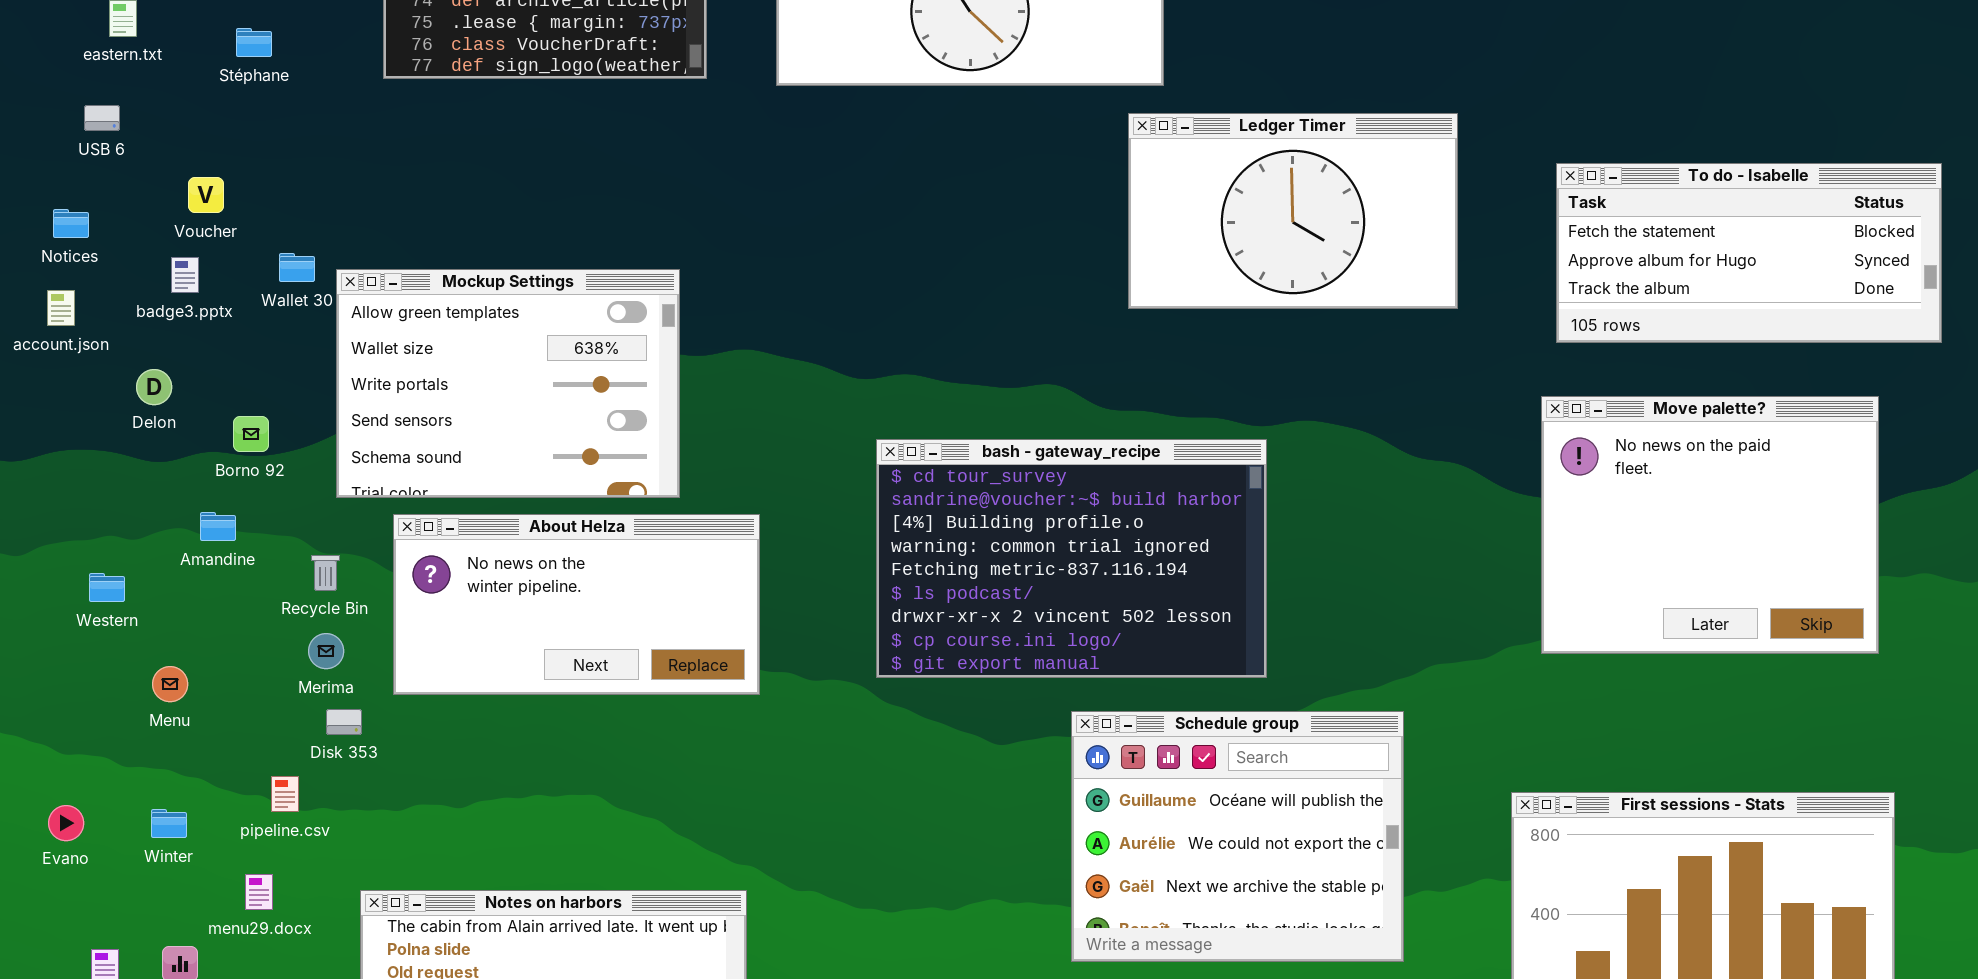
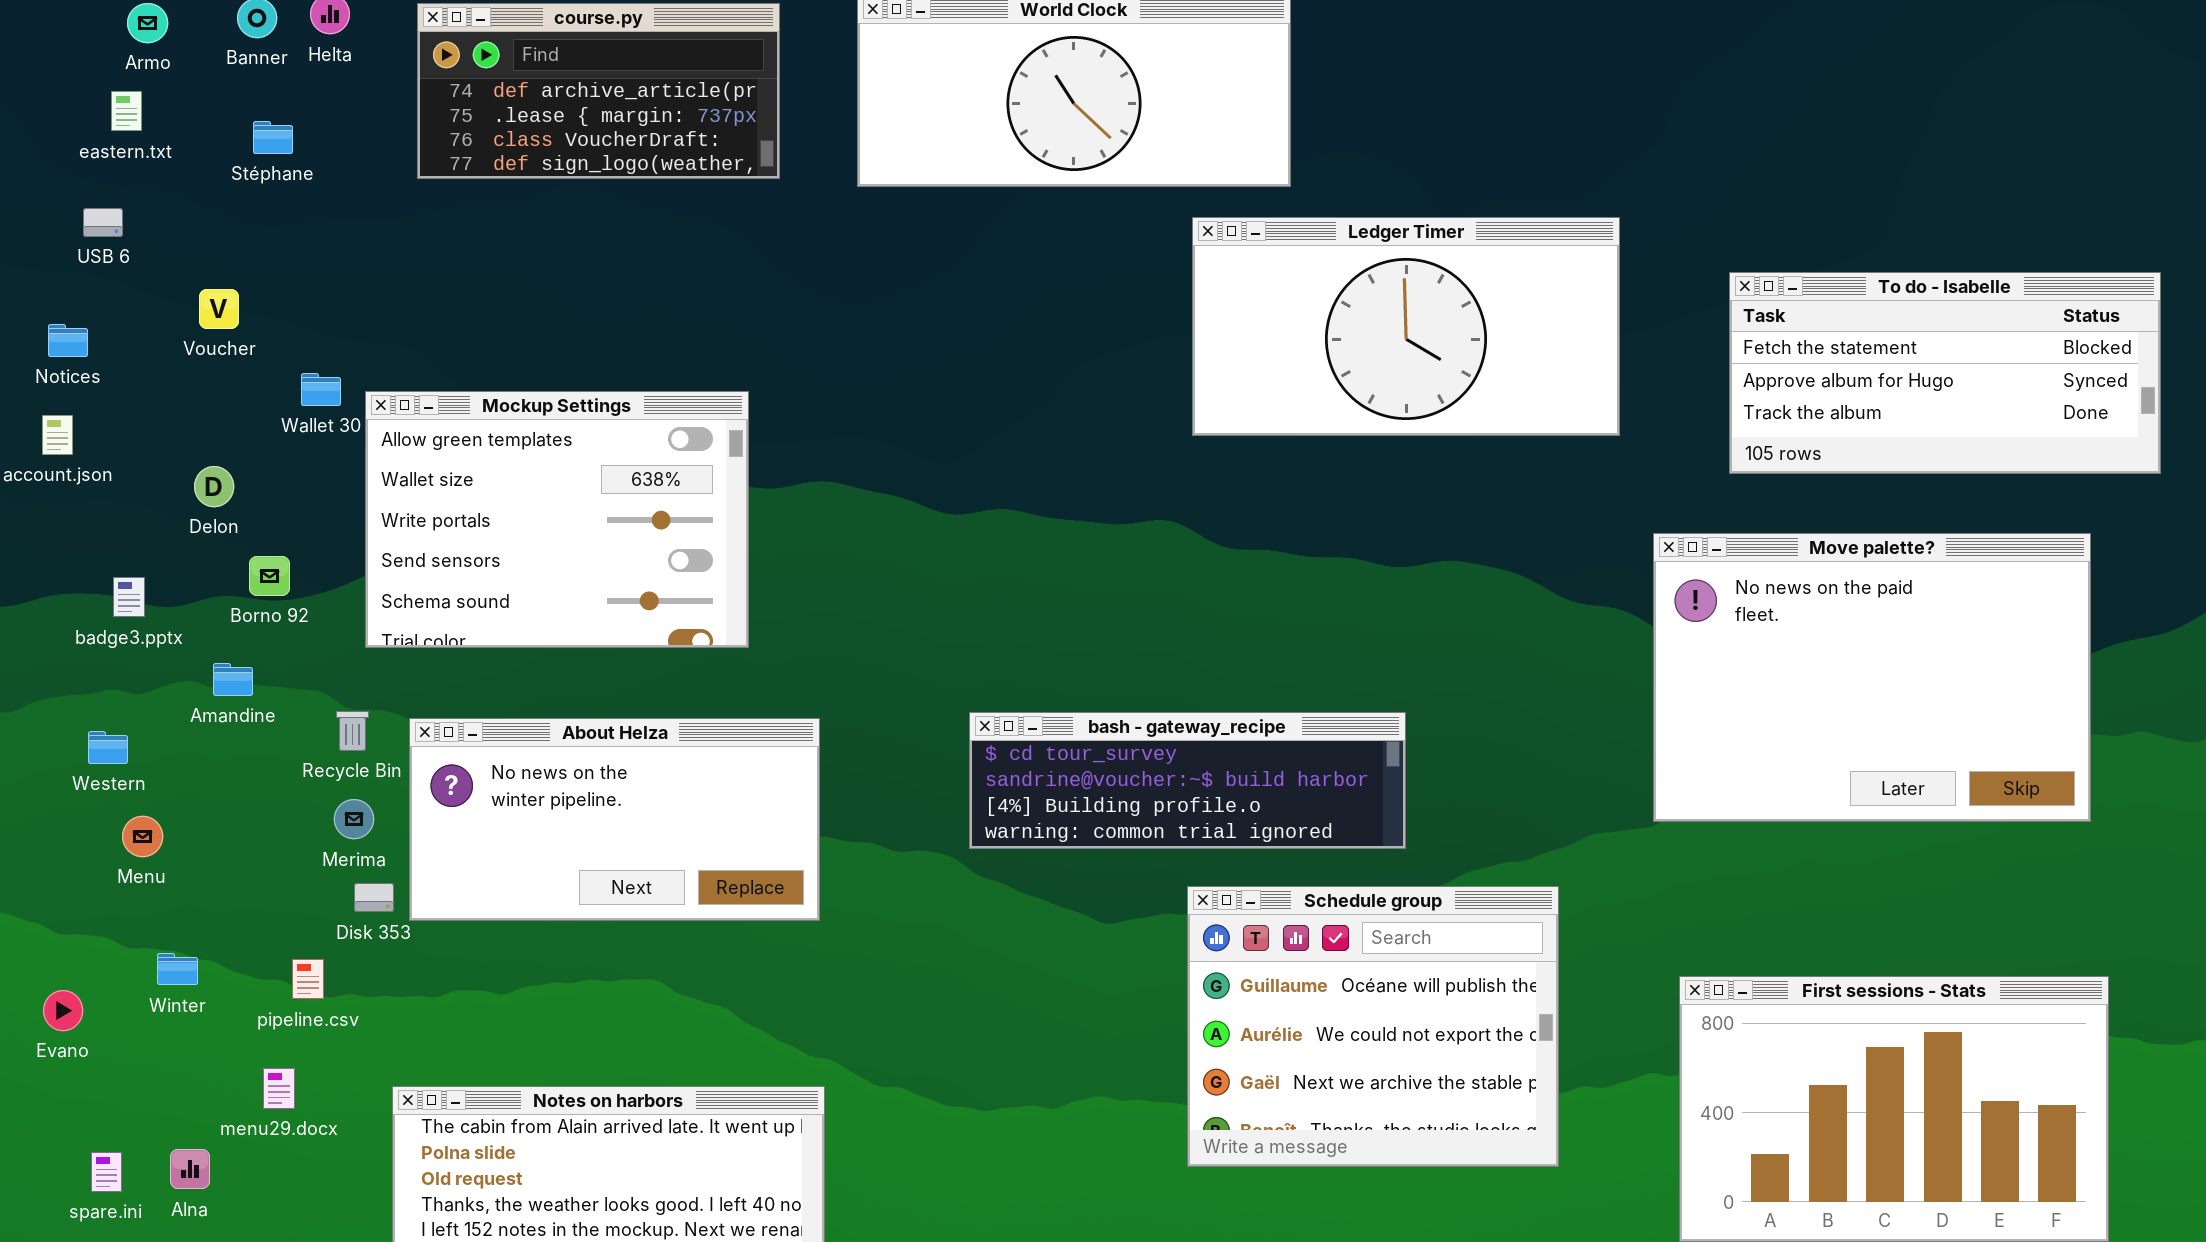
Ledger Timer: [1128,113,1458,309] -> [1192,217,1620,436], resized
badge3.pptx: [171,257,199,293] -> [113,577,145,617], moved
Delon: [136,369,172,405] -> [194,466,234,507], moved
Move palette?: [1541,396,1879,654] -> [1653,533,2091,822], resized
bash - gateway_recipe: [876,439,1267,678] -> [969,712,1406,849], resized
About Helza: [393,514,760,695] -> [409,718,820,921], moved
Menu: [152,666,188,702] -> [122,816,163,857], moved
Winter: [151,809,187,838] -> [157,953,198,985], moved

